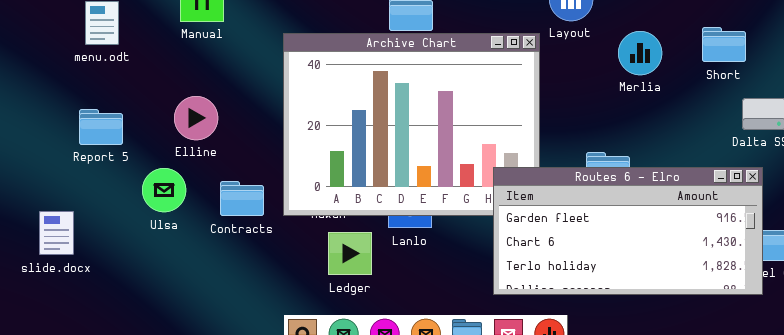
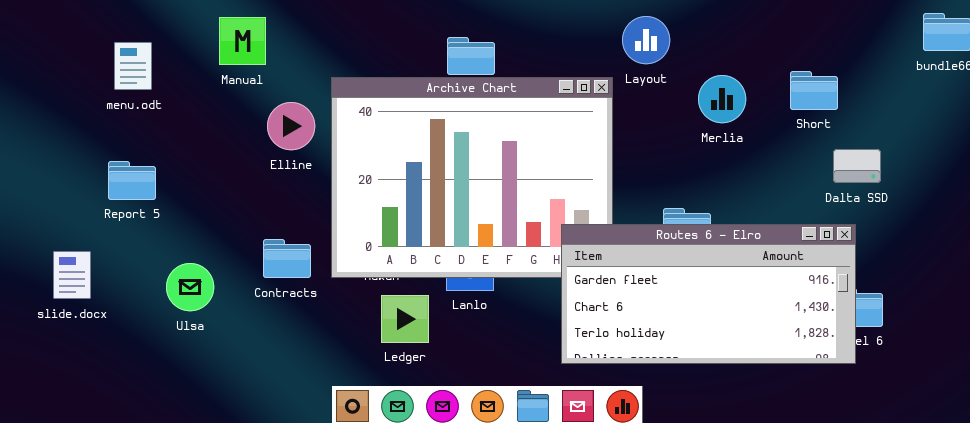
Elline: [174,96,218,140] -> [267,102,315,150], moved
Ulsa: [142,168,186,212] -> [166,263,214,311], moved
slide.docx: [39,211,74,255] -> [53,251,91,299], moved

